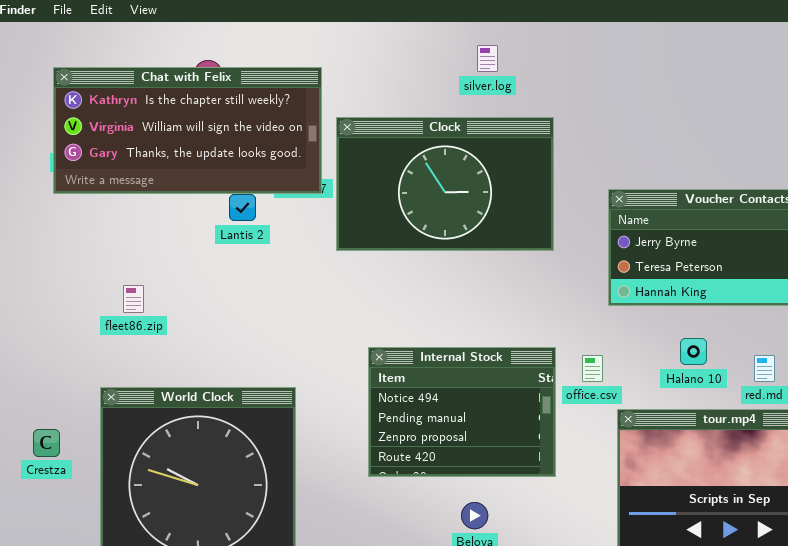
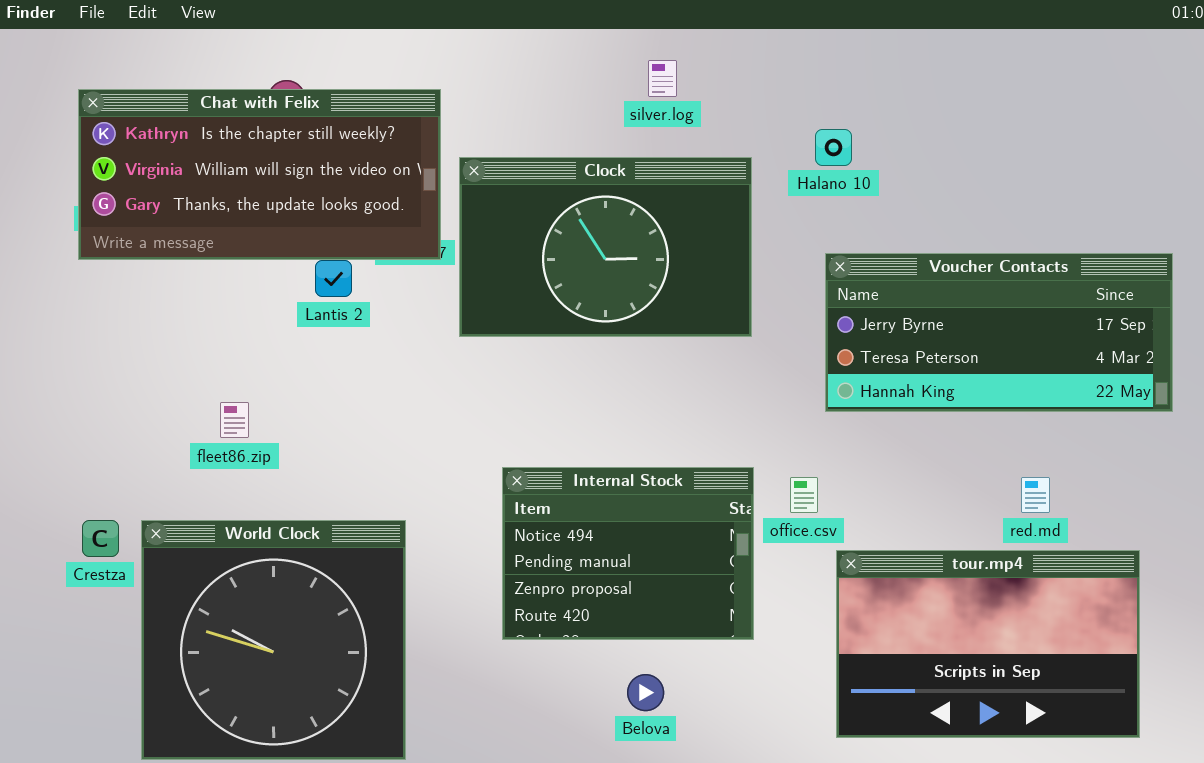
fleet86.zip: [123,285,144,313] -> [220,402,249,438], moved
Halano 10: [680,338,707,365] -> [815,129,852,166], moved
Crestza: [33,429,60,457] -> [82,520,119,557], moved

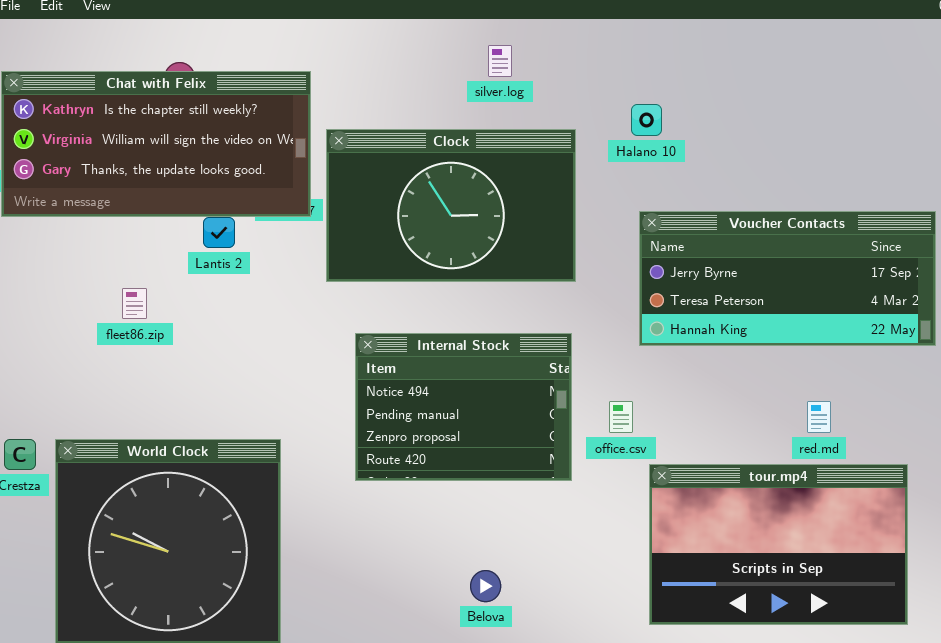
fleet86.zip: [220,402,249,438] -> [122,288,147,319], moved
Internal Stock: [502,467,754,640] -> [355,333,572,481], moved

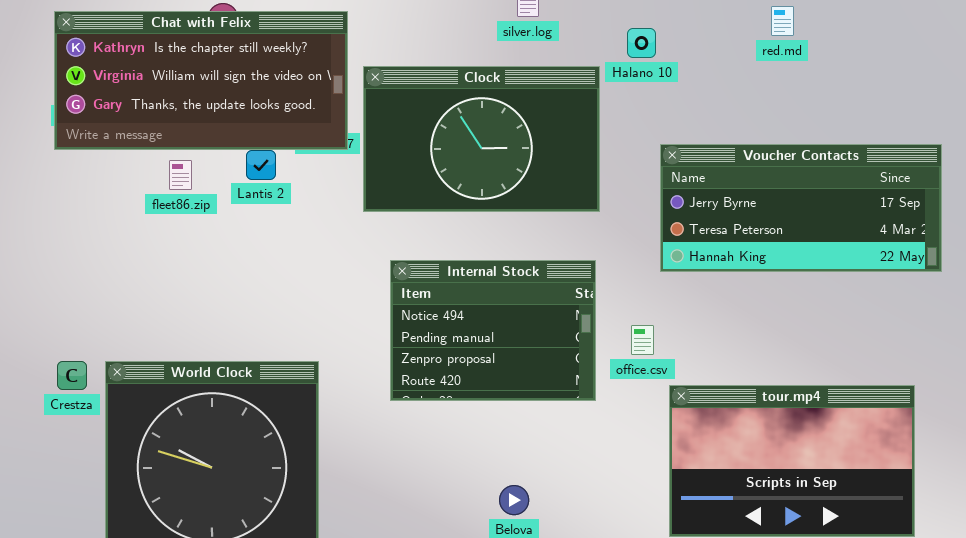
Halano 10: [631,104,662,136] -> [627,28,656,58], moved
fleet86.zip: [122,288,147,319] -> [169,160,192,190], moved
red.md: [807,401,831,433] -> [771,6,794,36], moved

